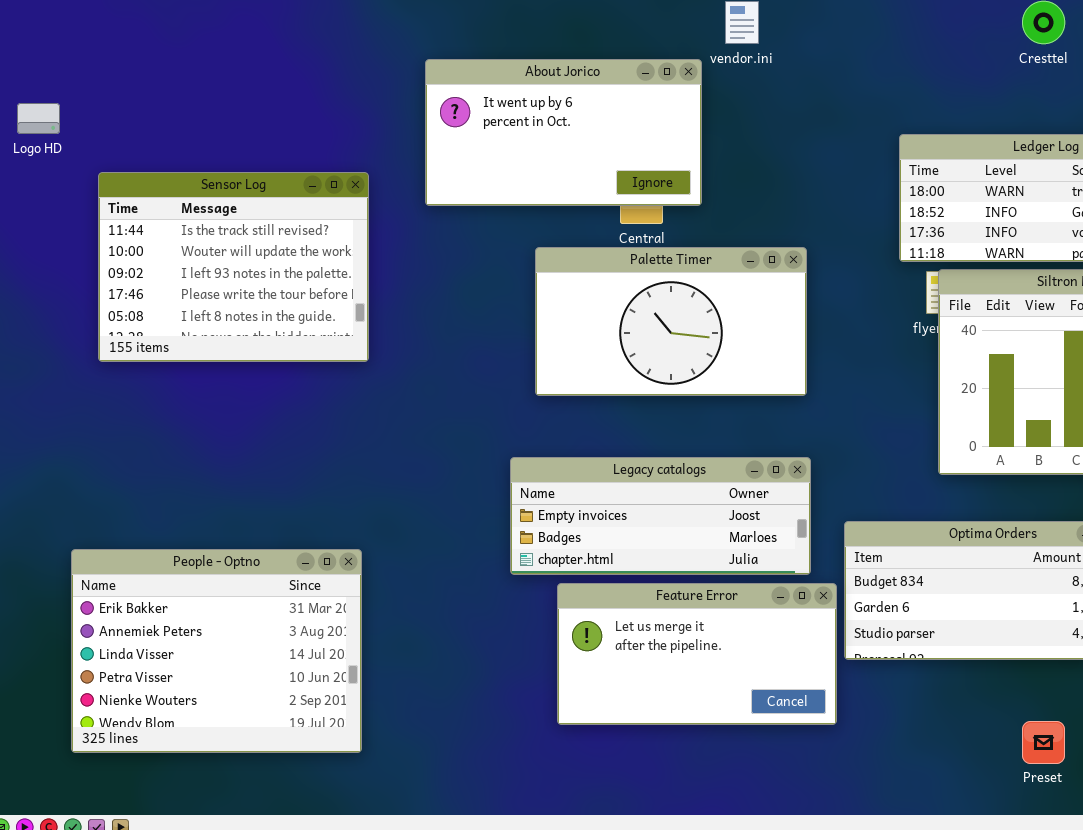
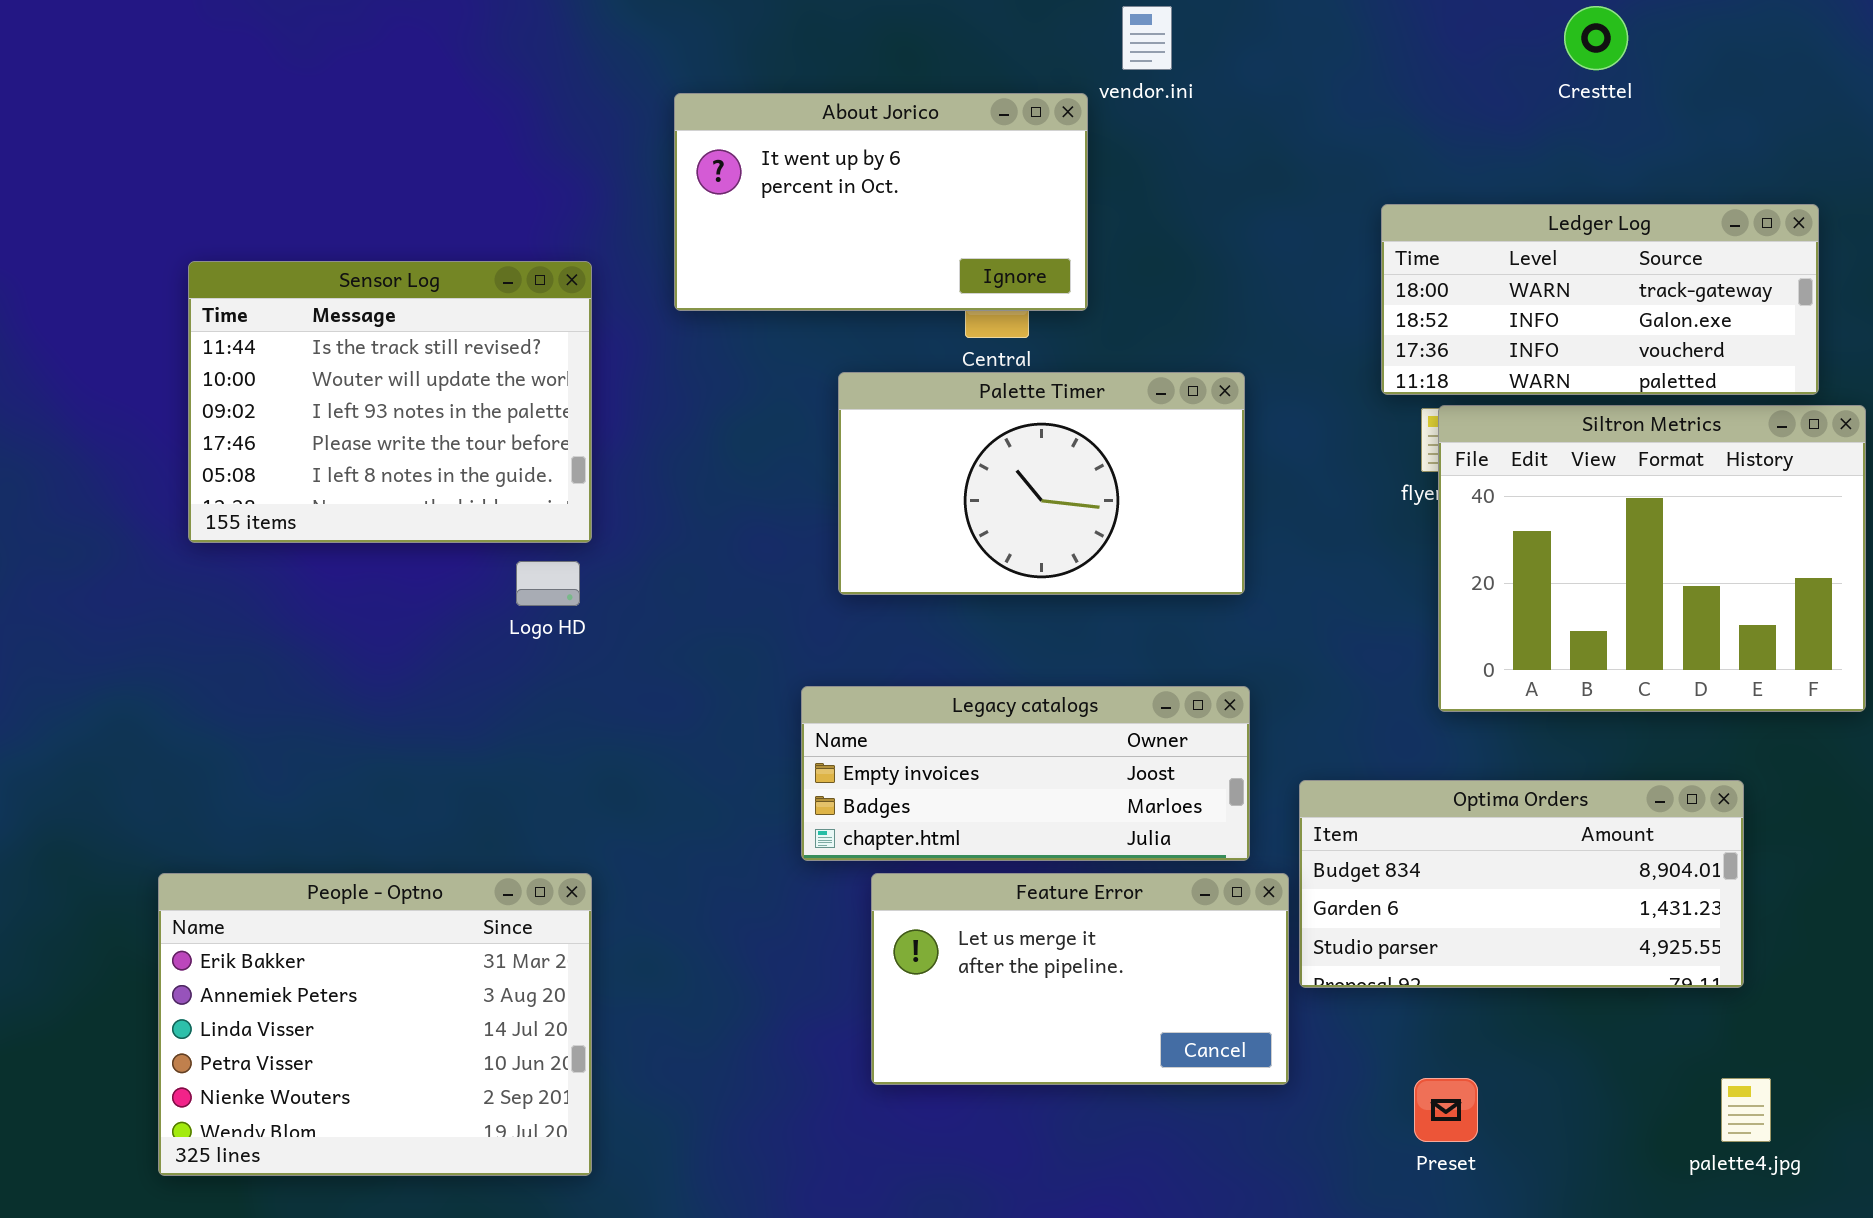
Logo HD: [17,103,60,134] -> [516,561,580,606], moved
People - Optno: [71,549,362,753] -> [158,873,592,1176], moved
Preset: [1022,721,1065,764] -> [1414,1078,1478,1142], moved

